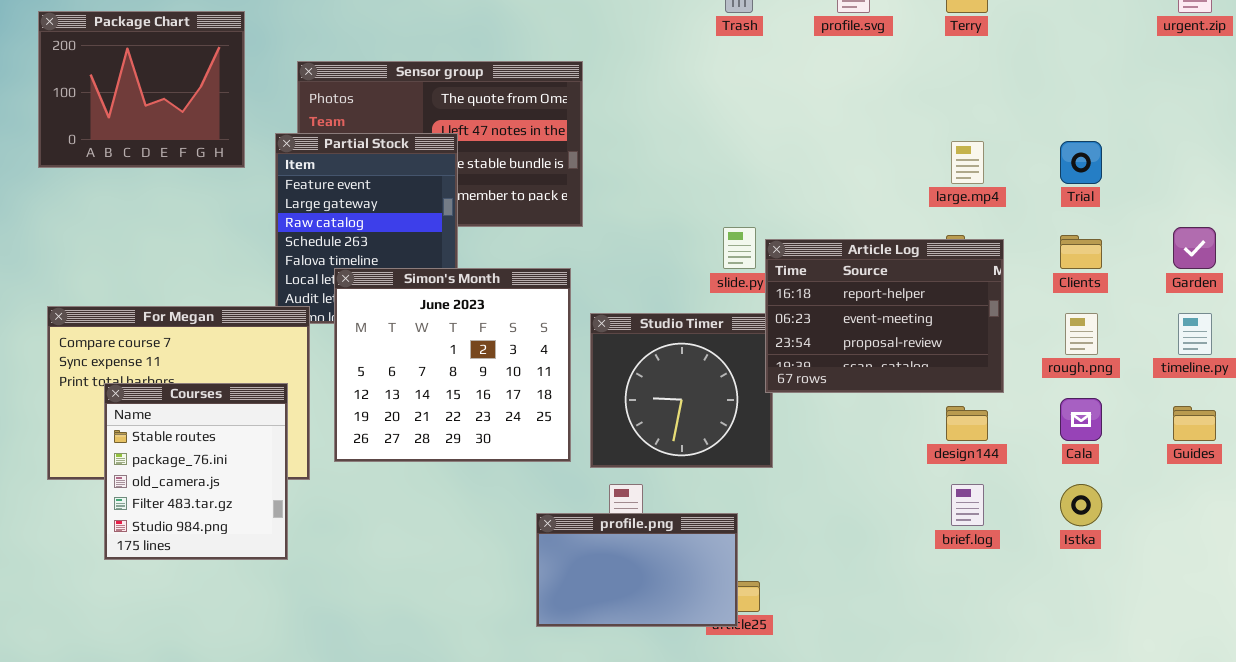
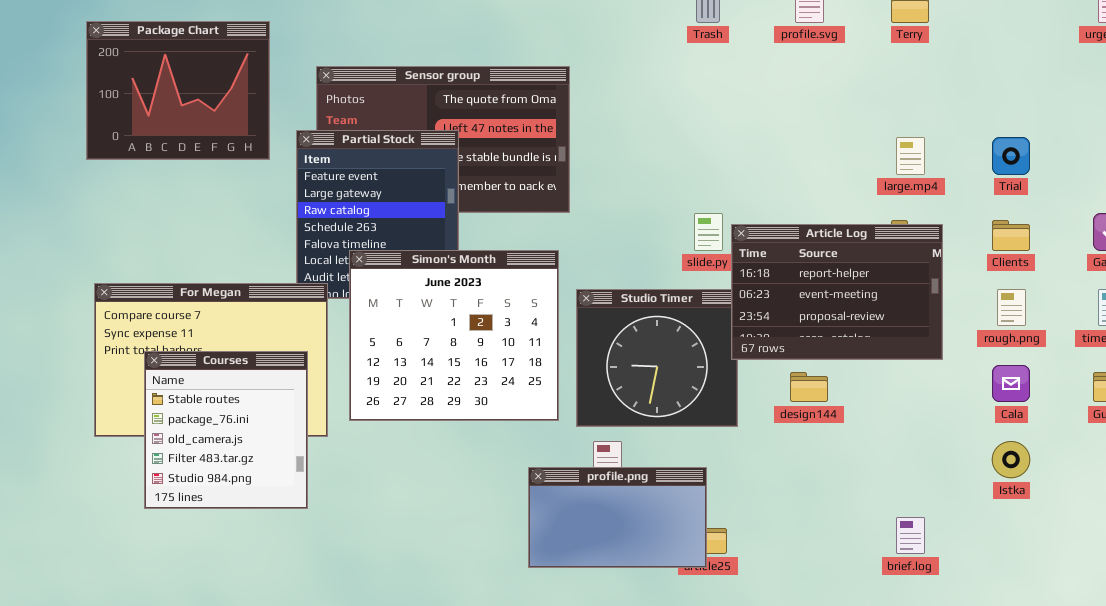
design144: [946,406,988,441] -> [790,372,828,402], moved
brief.log: [951,484,984,526] -> [896,517,925,554], moved

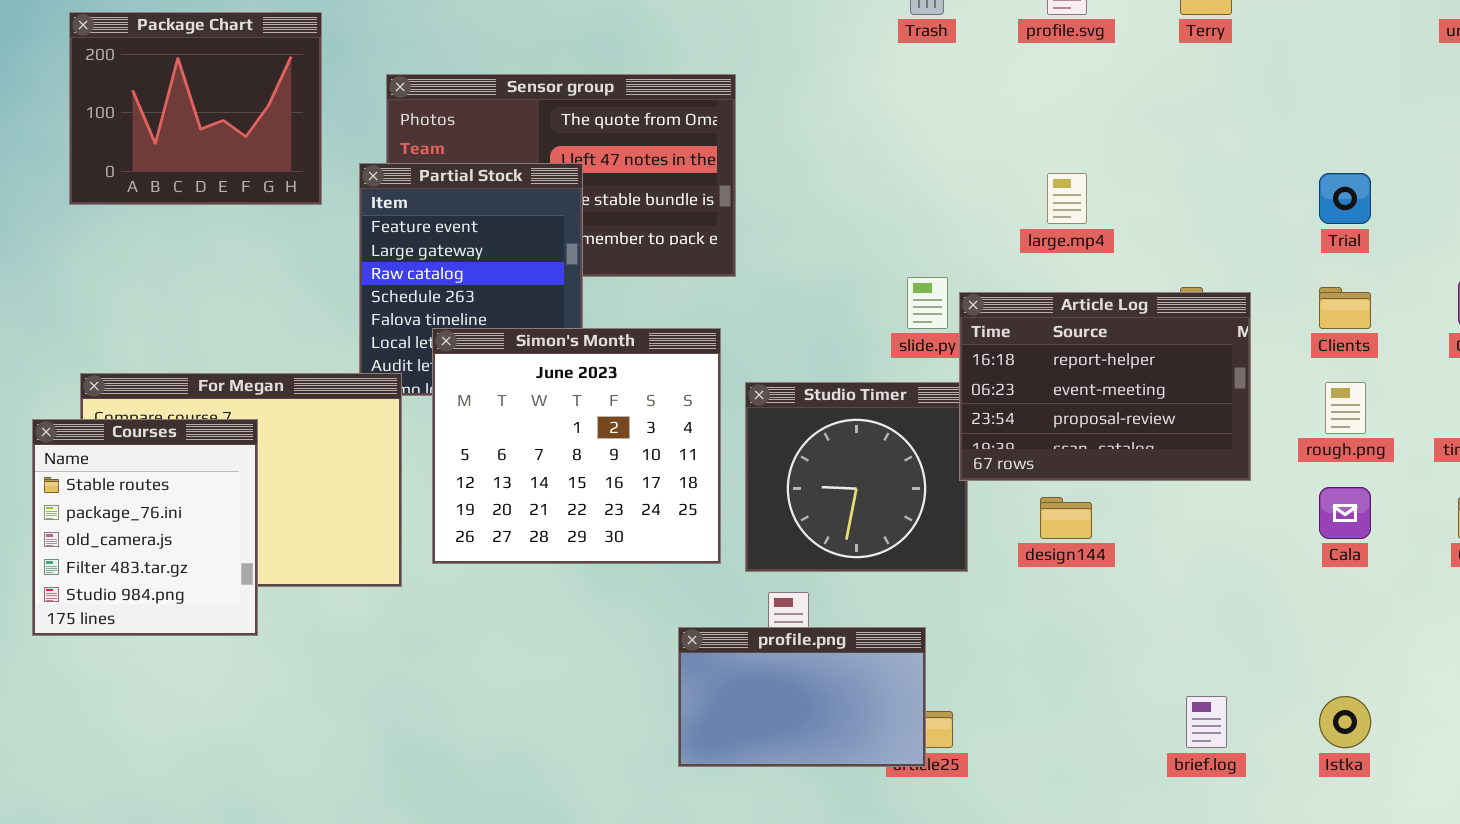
large.mp4: [896,137,925,175] -> [1047,173,1087,224], moved
Courses: [144,351,308,509] -> [32,419,258,636], moved
Istka: [992,441,1030,478] -> [1319,696,1371,748], moved

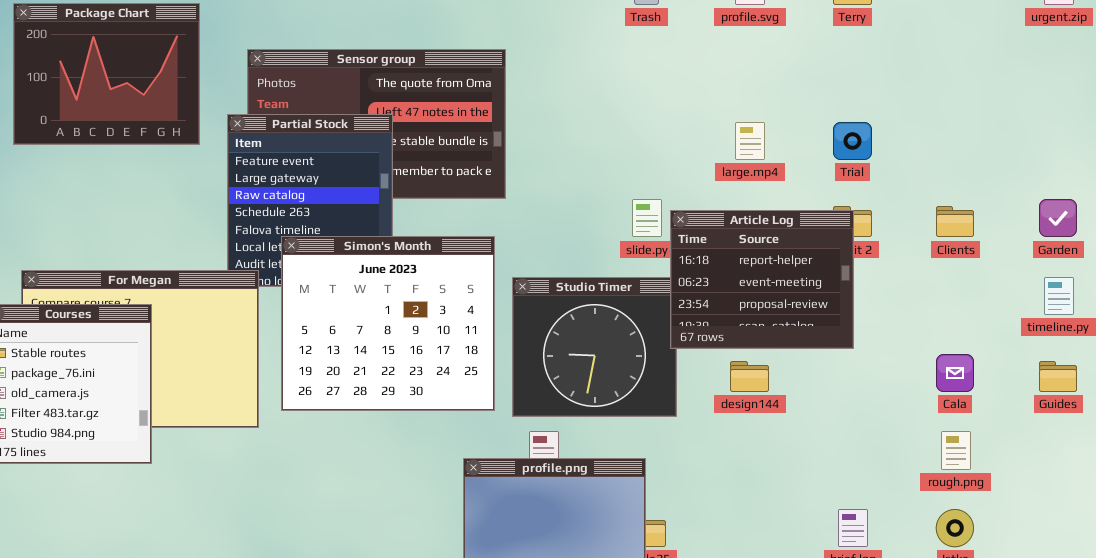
Trial: [1319,173,1371,224] -> [833,122,872,160], moved
Article Log: [959,292,1251,481] -> [670,210,854,349], resized
rough.png: [1325,382,1366,434] -> [941,431,971,470], moved

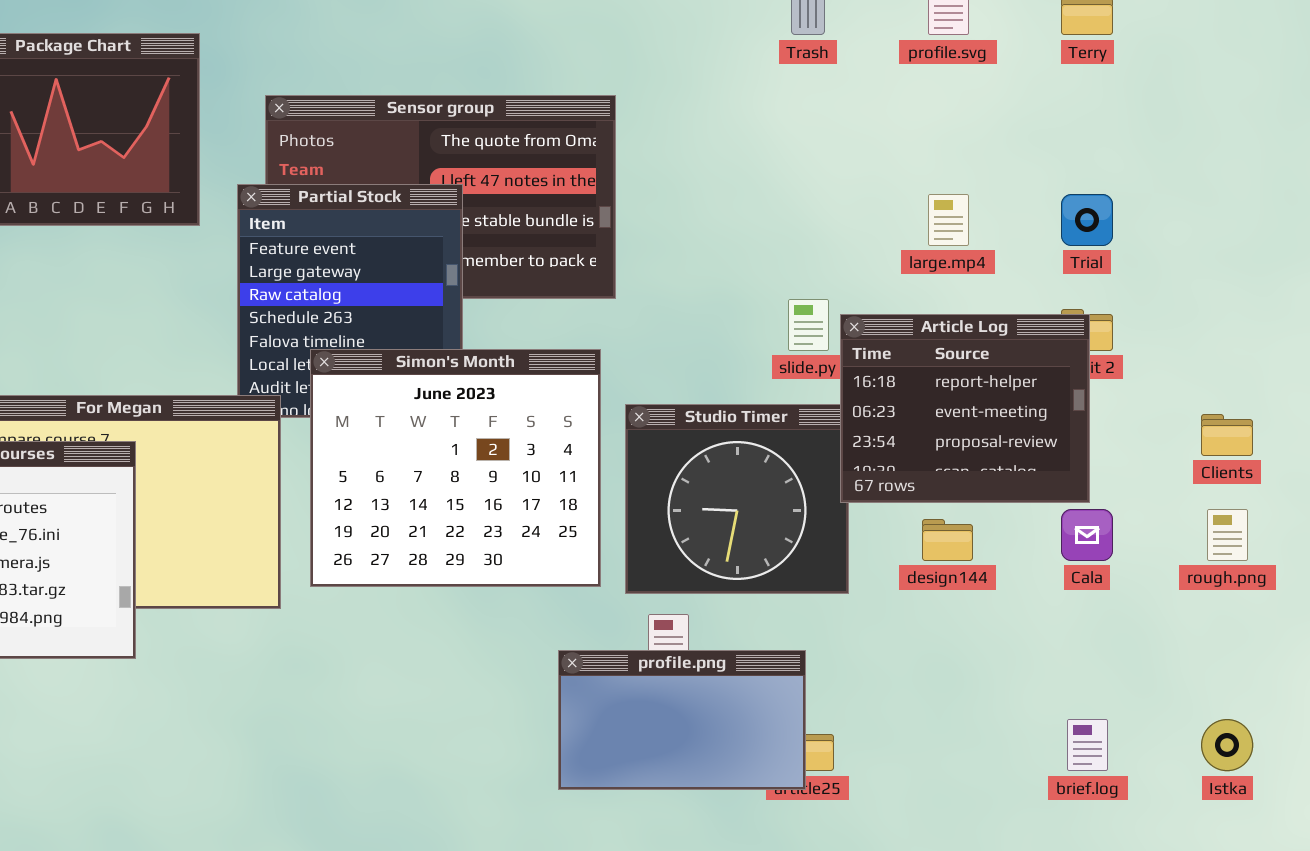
Clients: [936,206,974,237] -> [1201,414,1253,456], moved
Cala: [936,354,974,392] -> [1061,509,1113,561], moved
rough.png: [941,431,971,470] -> [1207,509,1248,561], moved

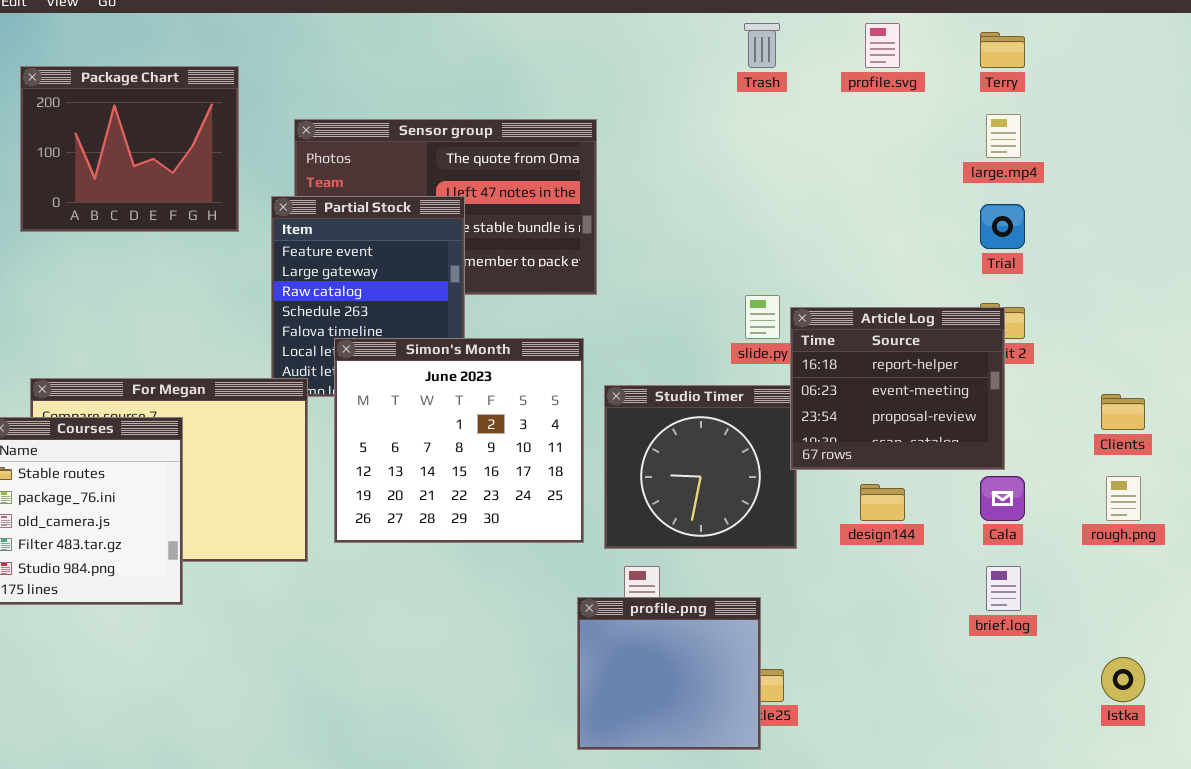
large.mp4: [928,194,969,246] -> [986,114,1021,158], moved
profile.png: [558,650,806,790] -> [577,597,761,750], resized
brief.log: [1067,719,1108,771] -> [986,566,1021,611], moved

